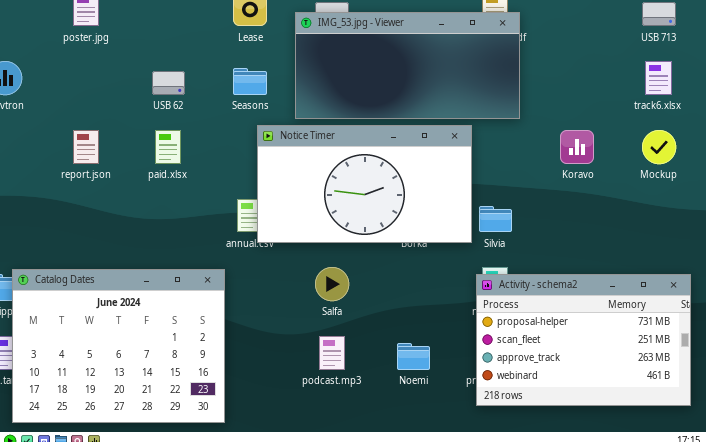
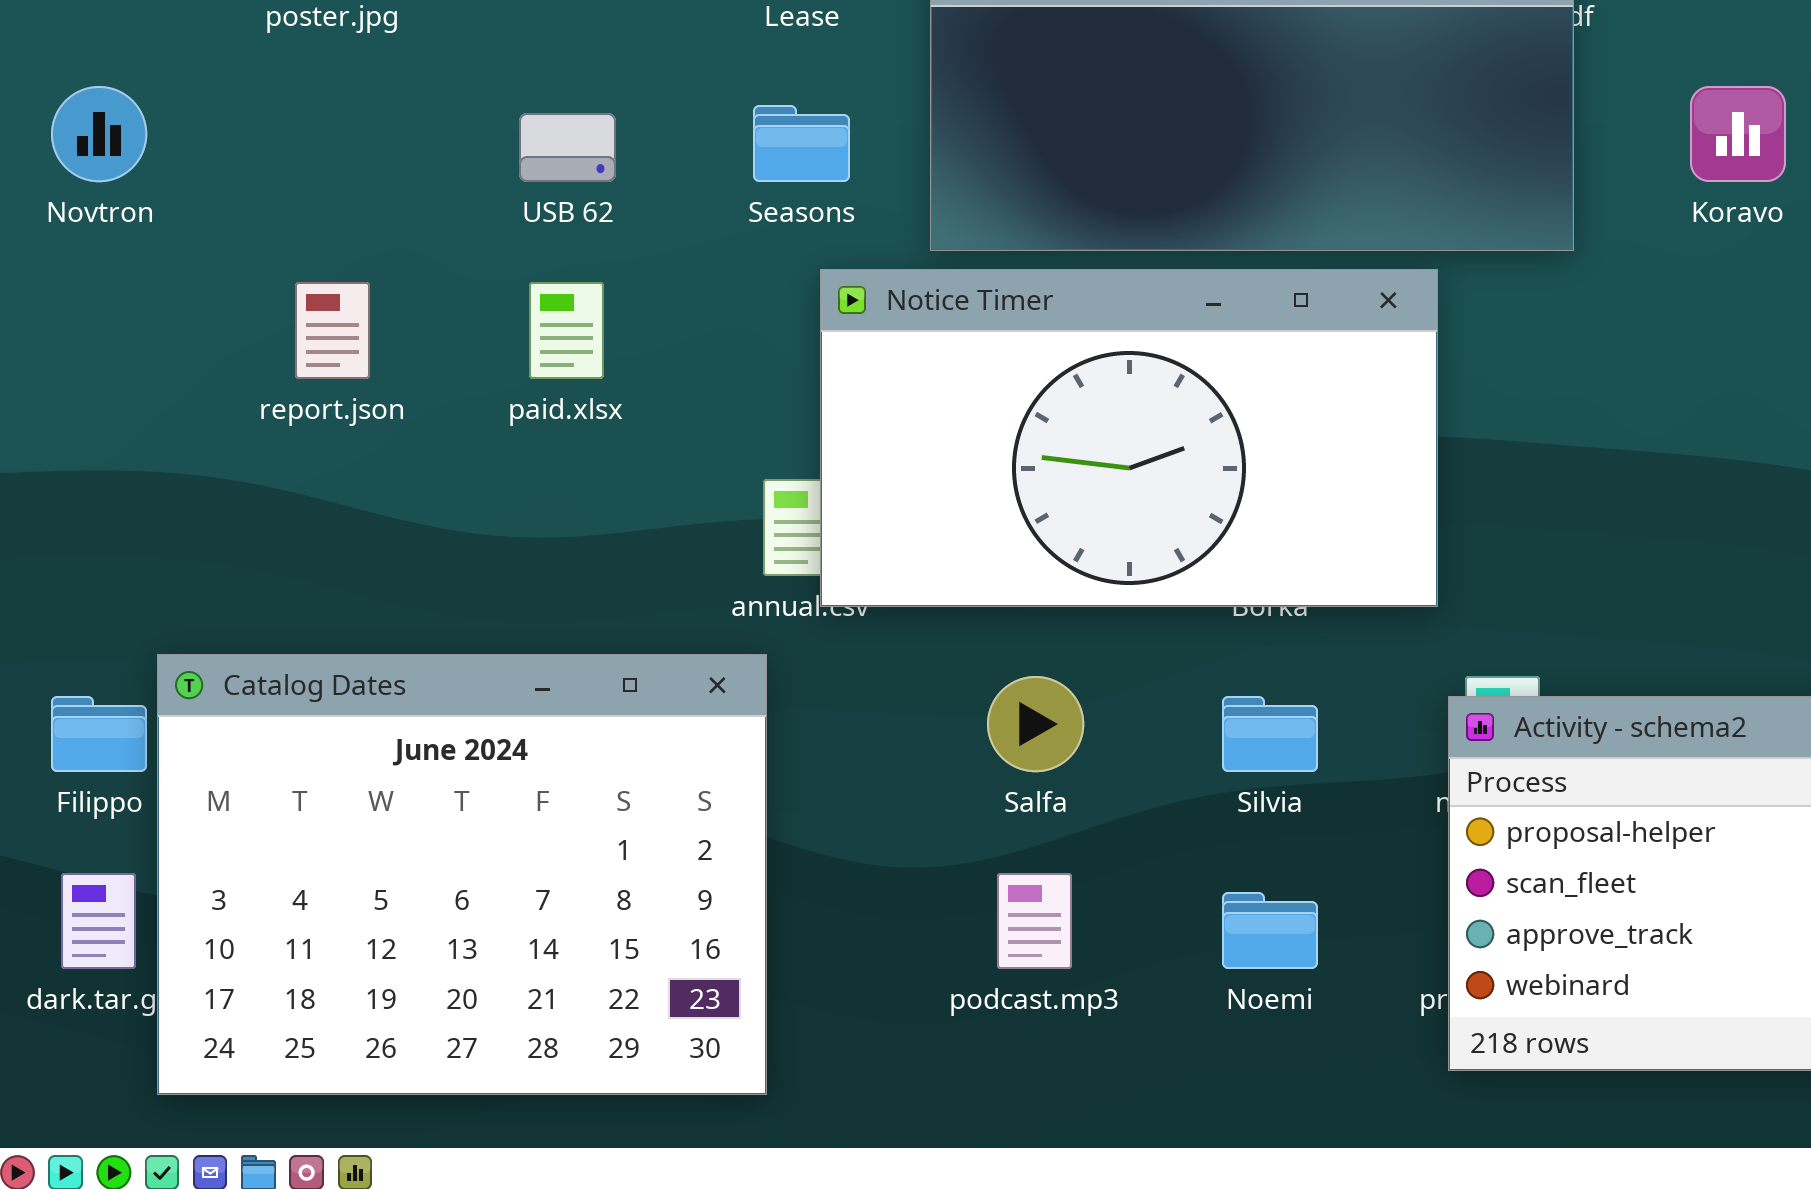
Koravo: [560,130,594,164] -> [1690,86,1786,182], moved
Silvia: [479,206,512,232] -> [1222,696,1318,772], moved
Catalog Dates: [12,269,225,423] -> [157,654,767,1095], moved

